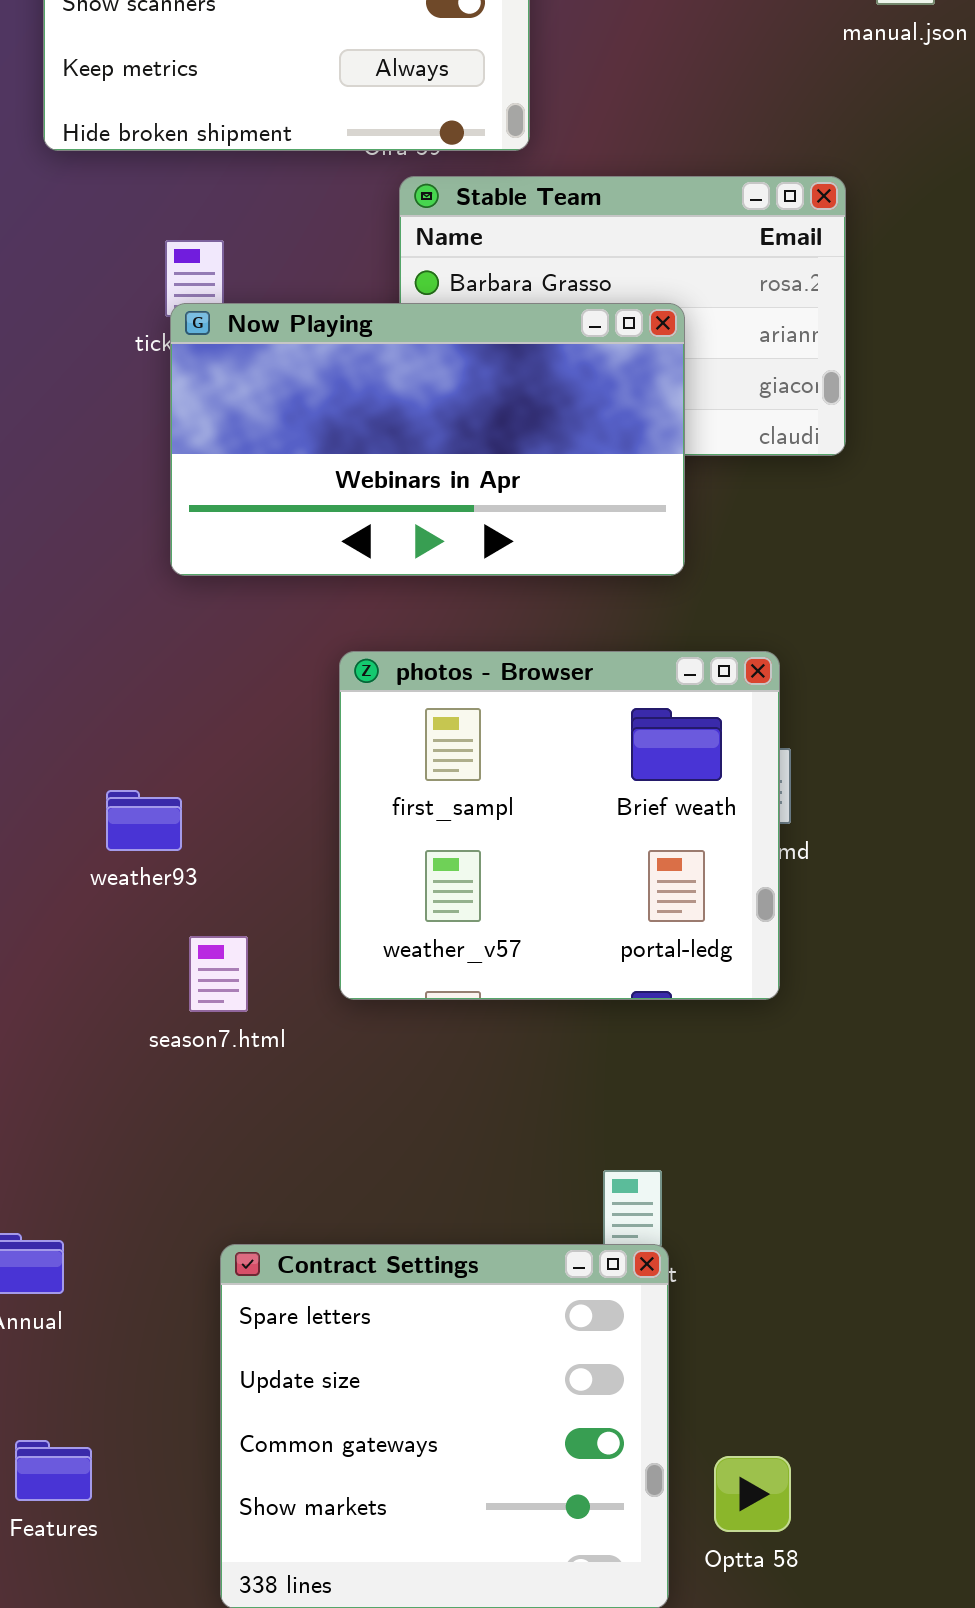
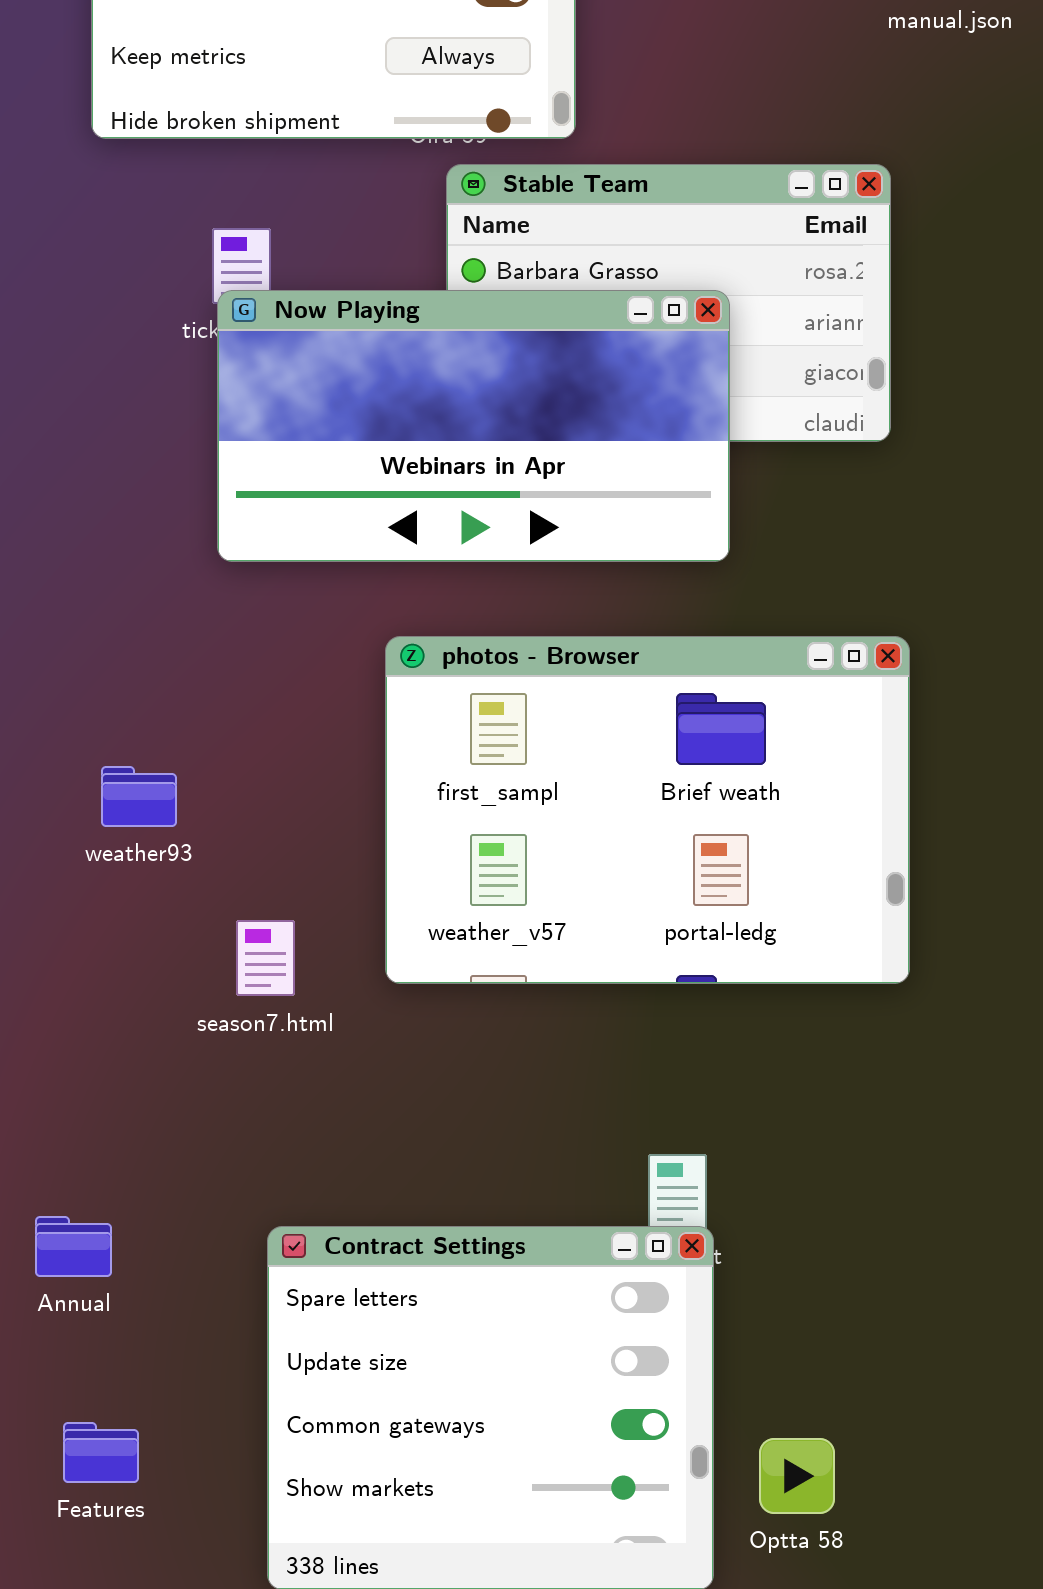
photos - Browser: [339,651,780,1000] -> [385,636,910,984], resized
weather93: [106,790,182,851] -> [101,766,177,827], moved

